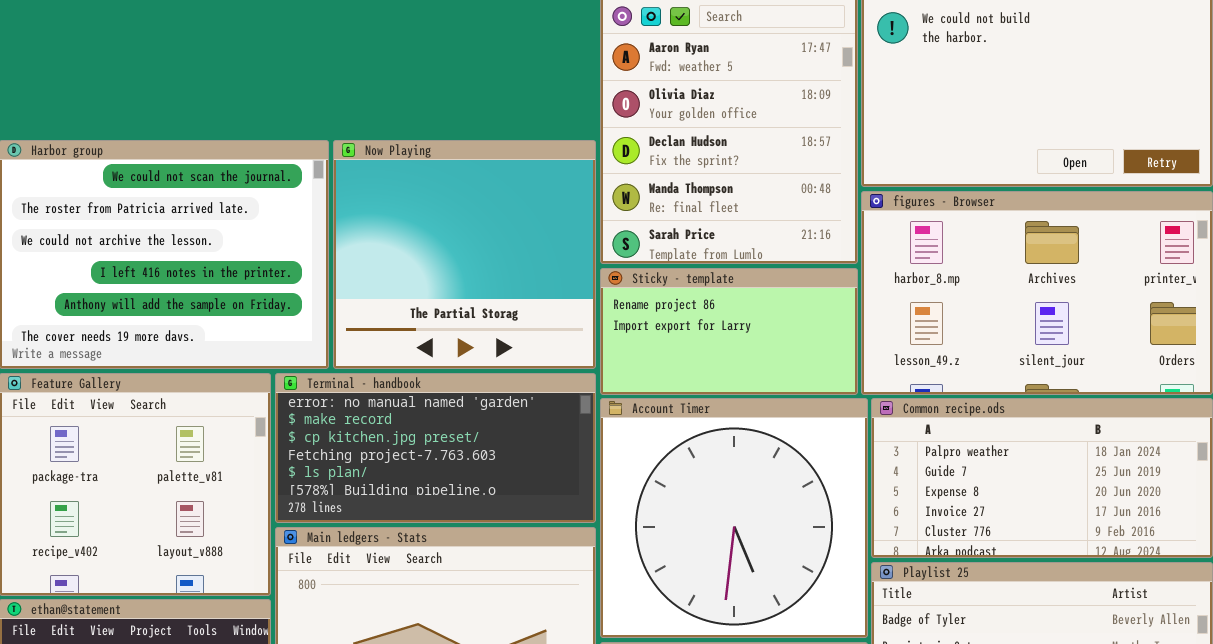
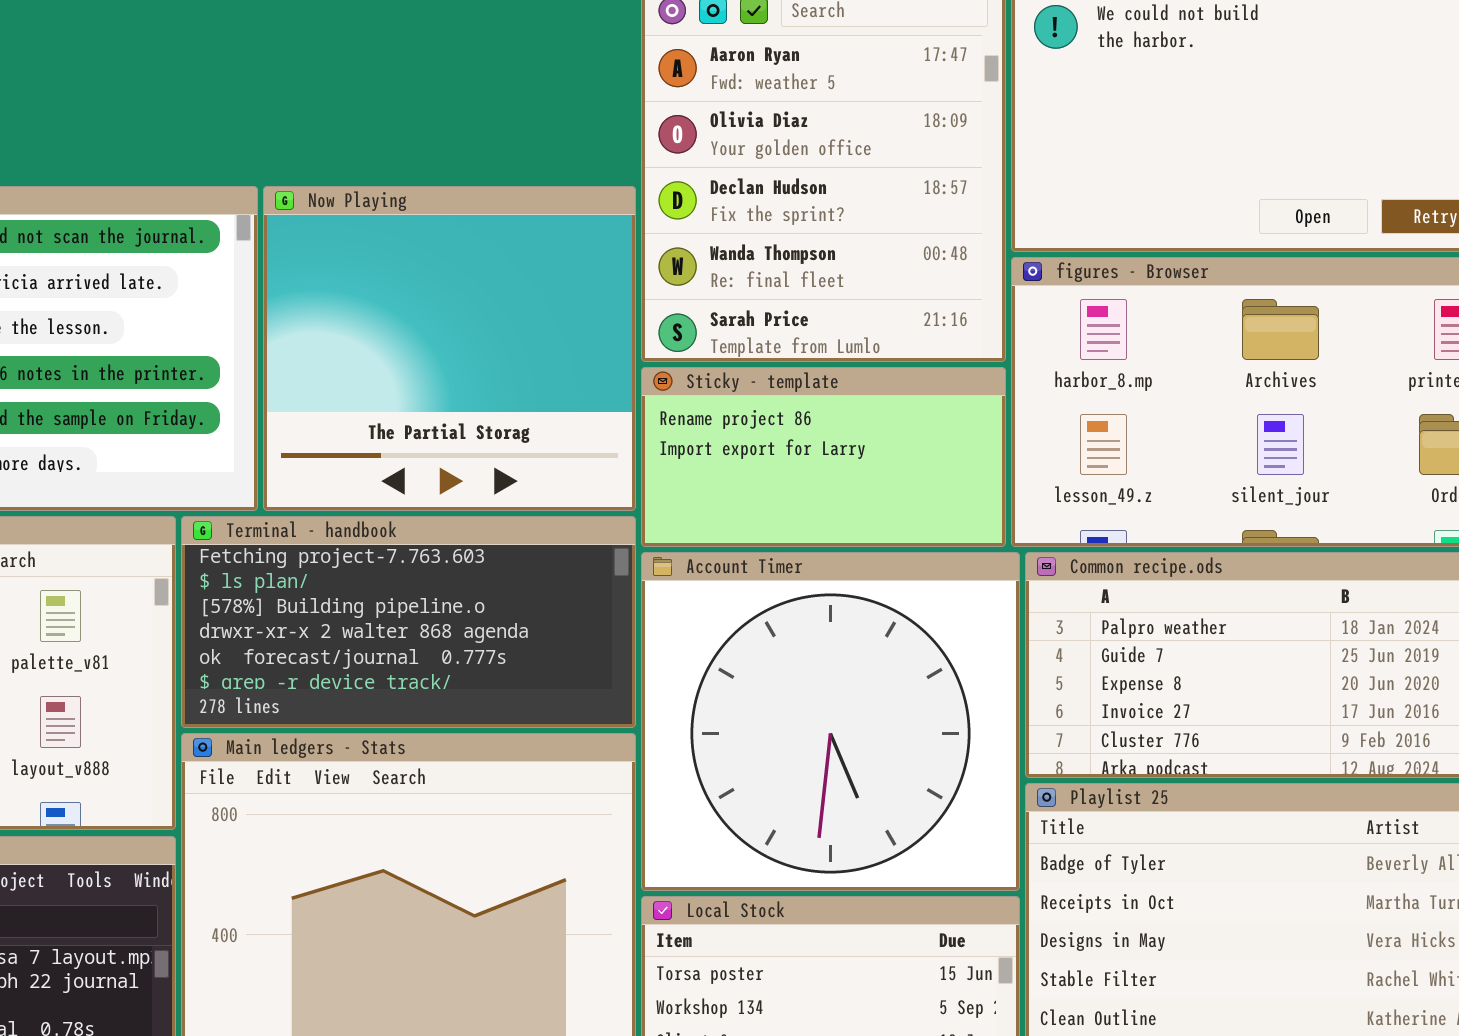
Terminal - handbook: [275,373,596,523] -> [181,516,636,728], scrolled down 3 rows

